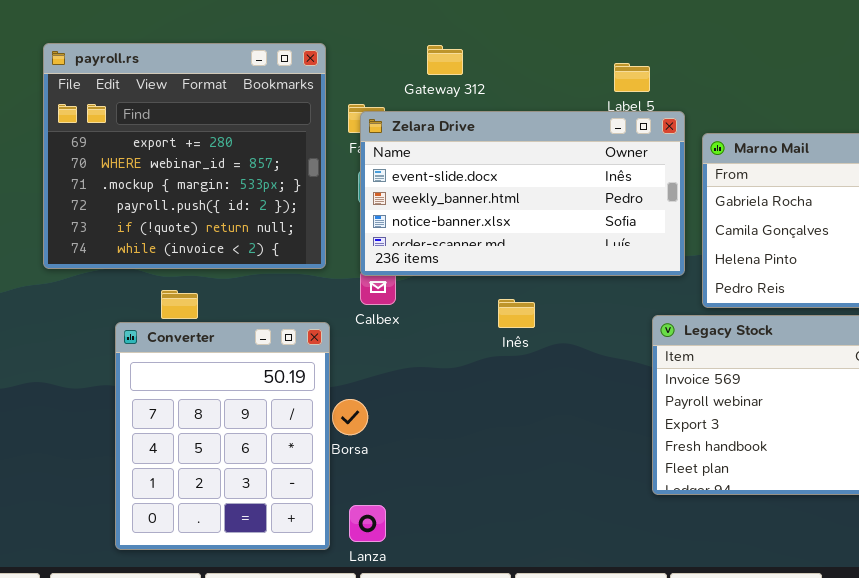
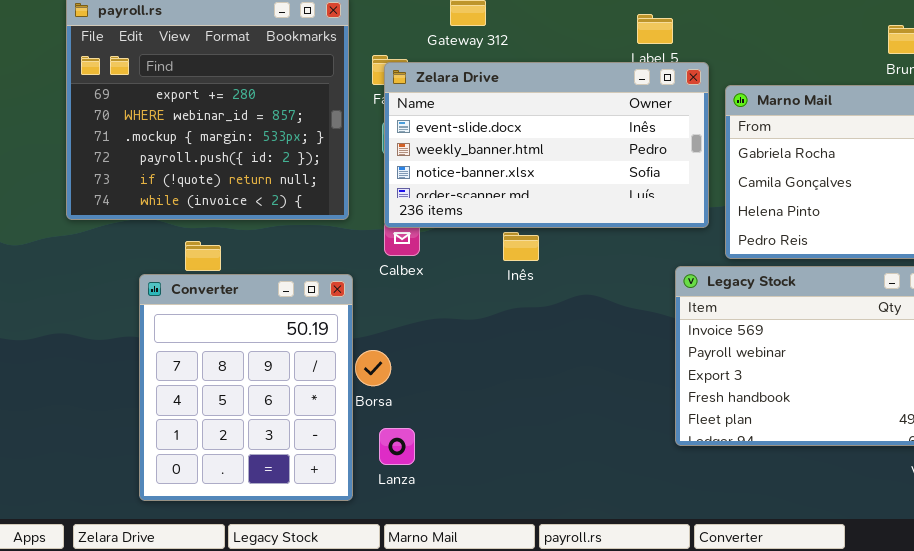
Inês: [498,299,535,328] -> [503,232,539,261], moved
Lanza: [349,505,386,542] -> [379,428,415,465], moved

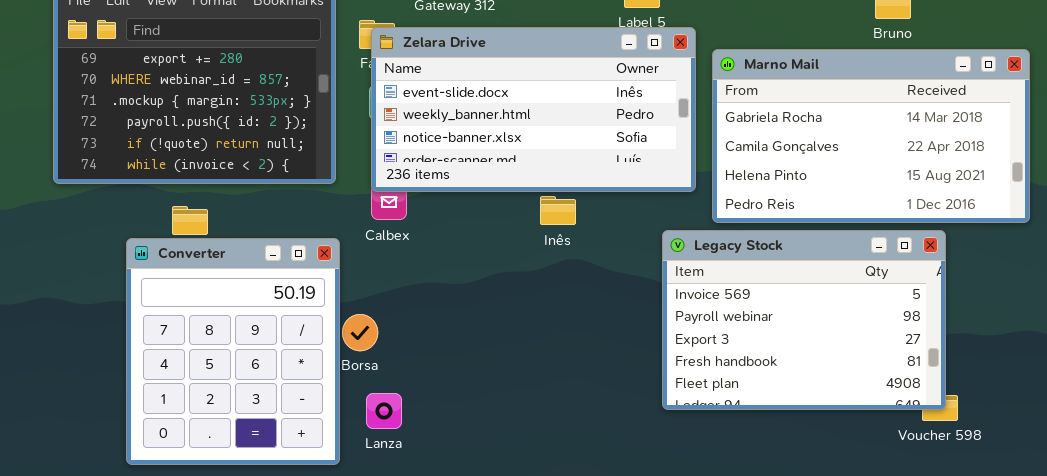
Inês: [503,232,539,261] -> [540,196,576,225], moved

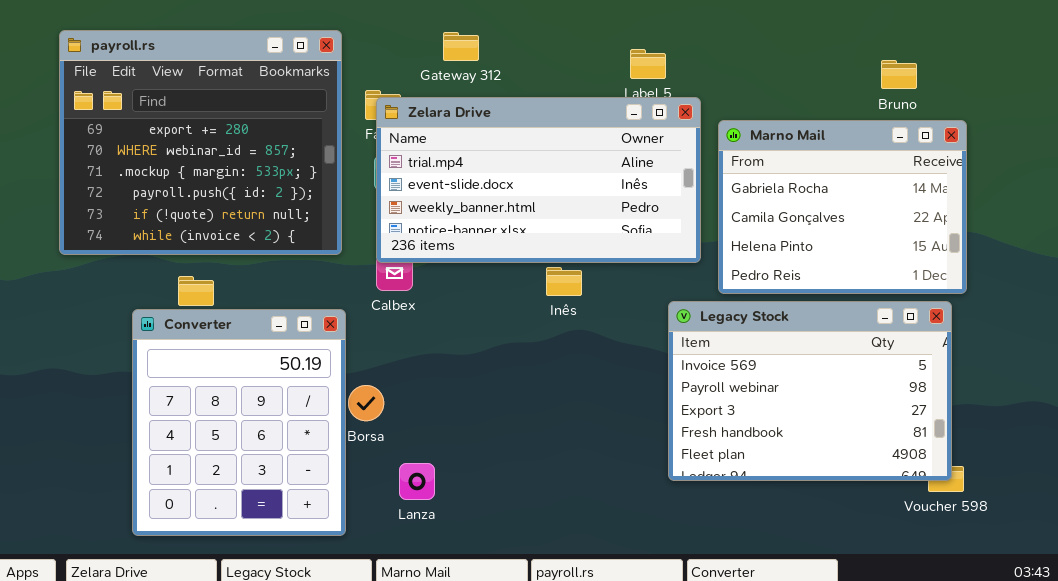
Zelara Drive: [371,27,696,192] -> [376,97,701,263], scrolled up 1 row
Marno Mail: [712,49,1030,223] -> [718,120,967,294], resized
Lanza: [366,393,402,429] -> [399,463,435,500], moved

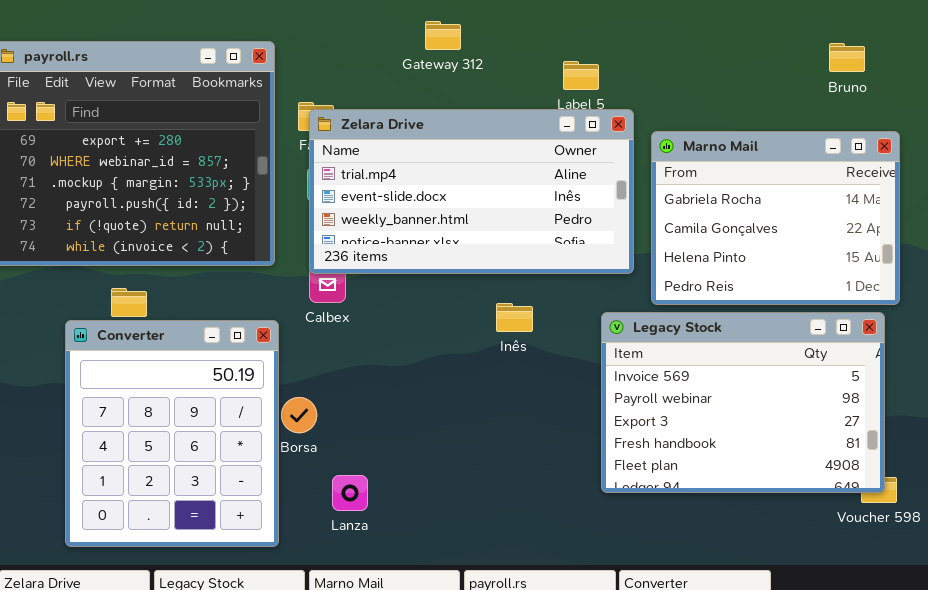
Gateway 312: [443,32,479,61] -> [425,21,461,50], moved
Bruno: [881,60,917,89] -> [829,43,865,72], moved
Inês: [546,267,582,296] -> [496,303,533,332], moved

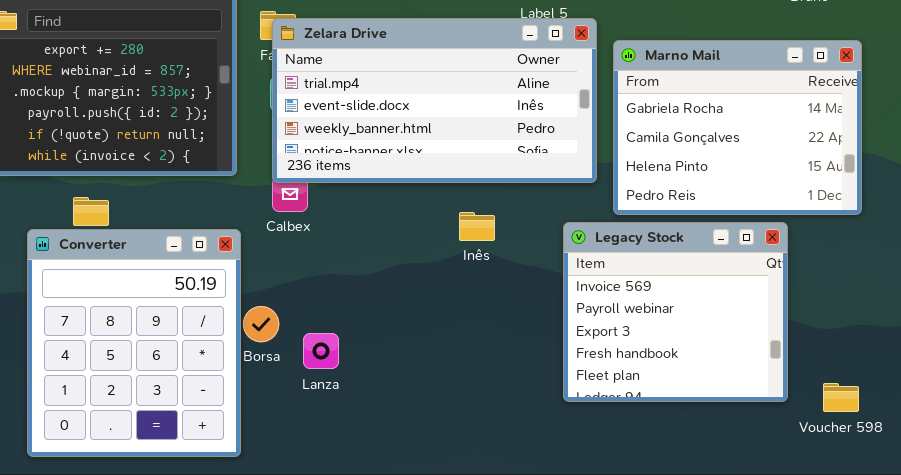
Legacy Stock: [601,312,885,493] -> [563,222,788,402], resized
Lanza: [332,475,368,511] -> [303,333,339,369], moved

